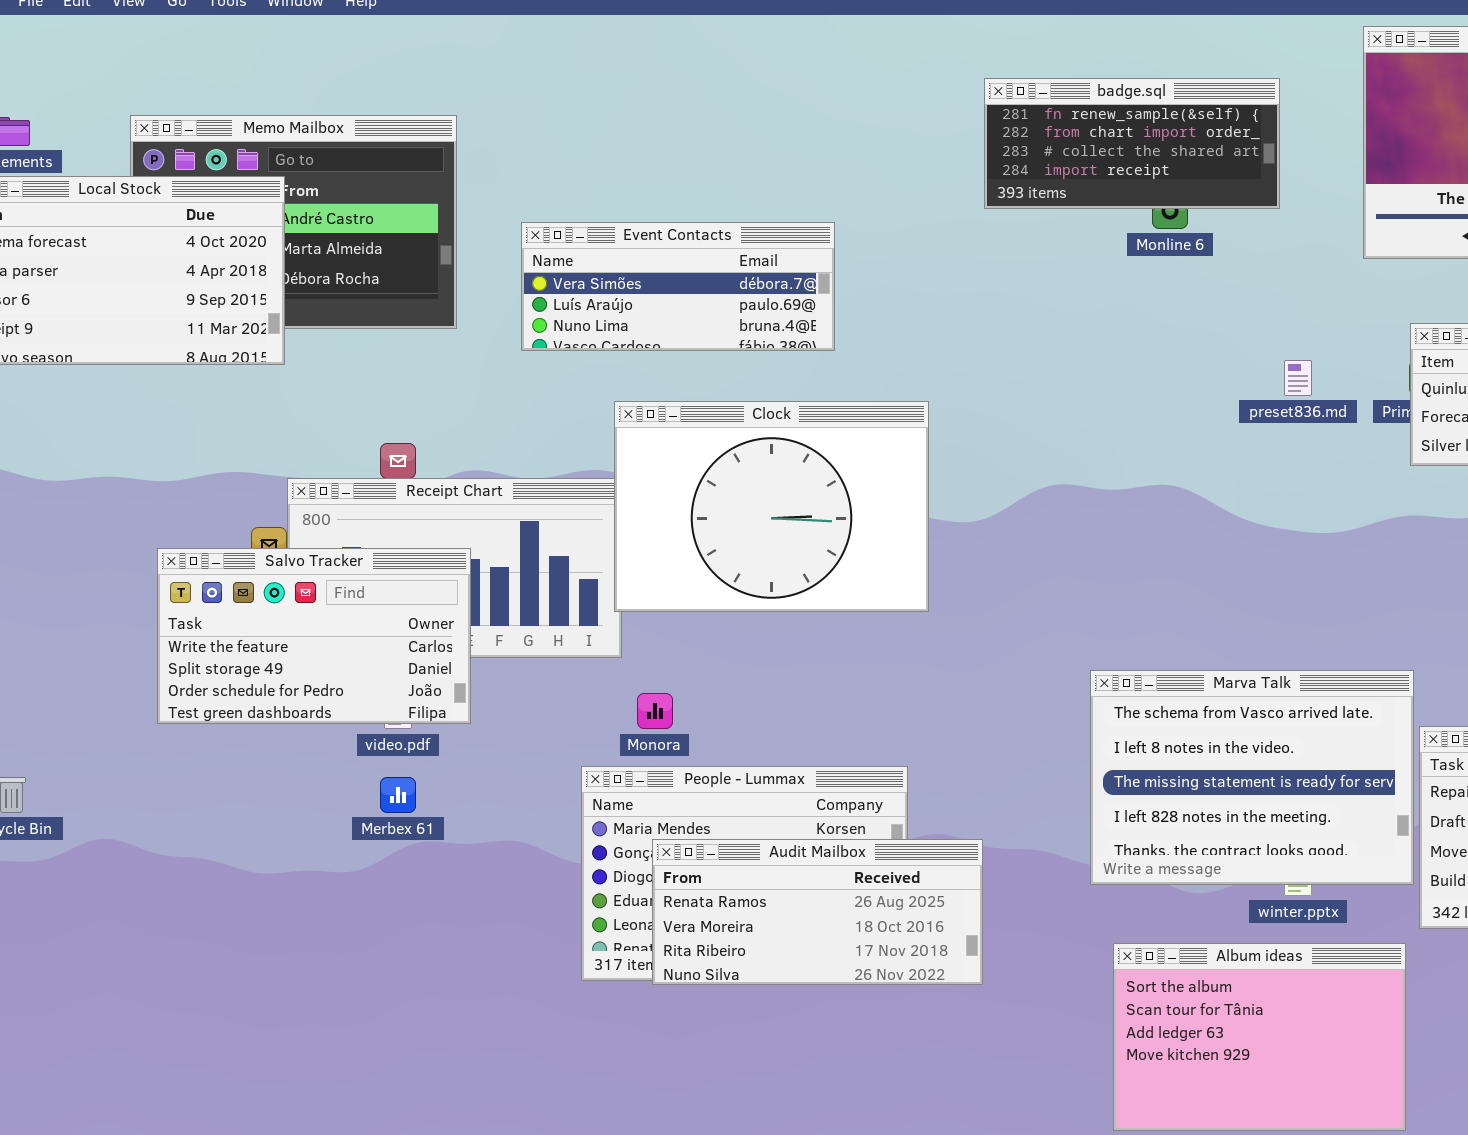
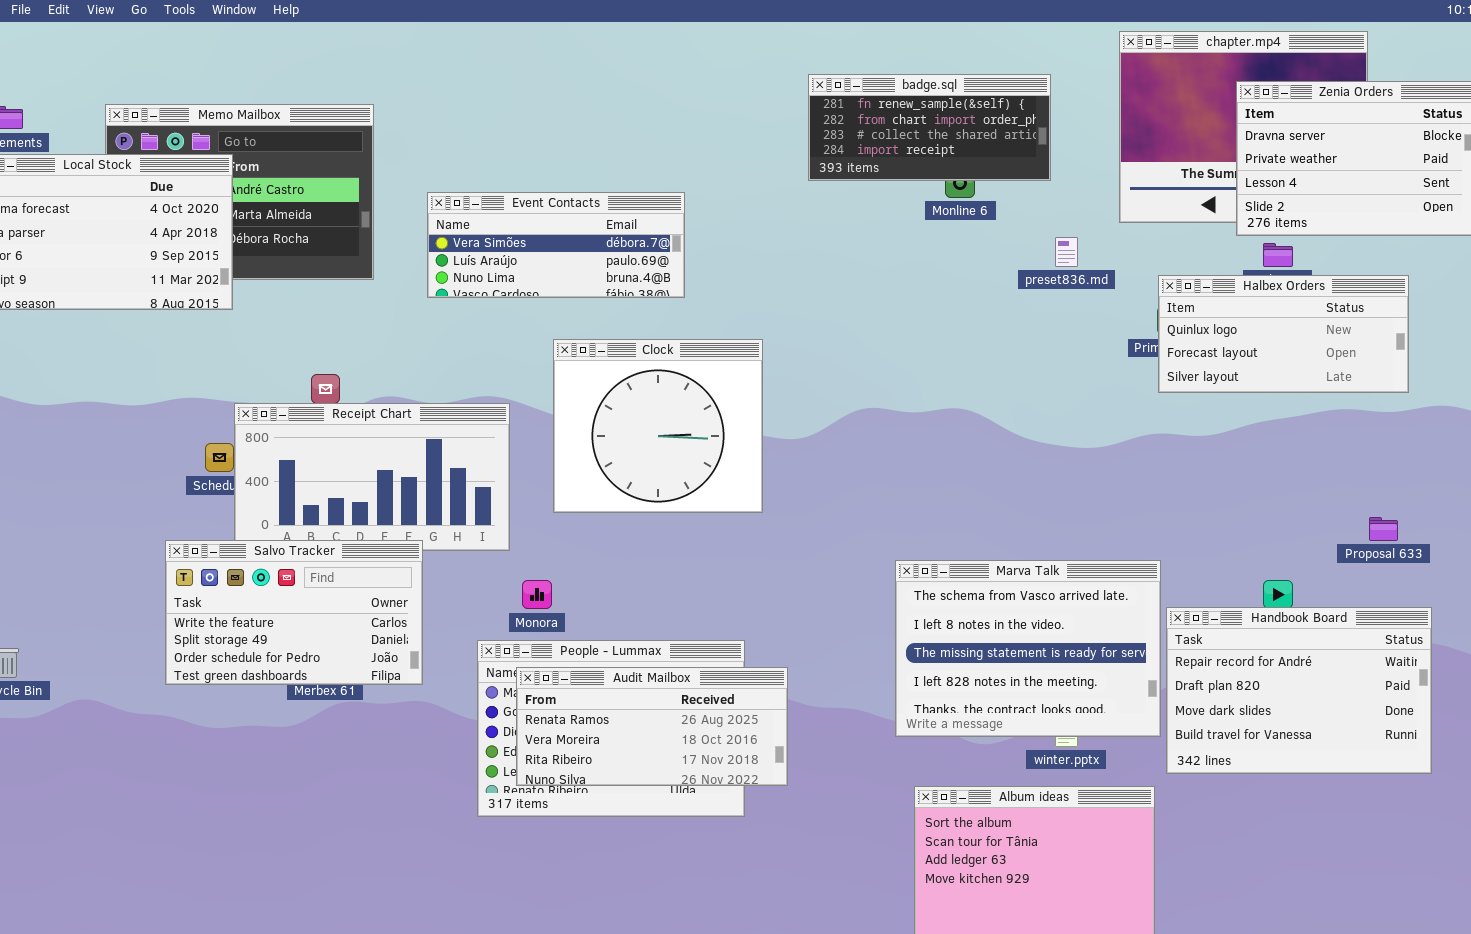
preset836.md: [1284,360,1312,396] -> [1055,237,1078,267], moved
Clock: [614,401,929,612] -> [553,339,763,513], resized
Salvo Tracker: [157,548,471,724] -> [165,540,423,685], moved
Audit Mailbox: [652,839,983,985] -> [516,667,788,786], moved

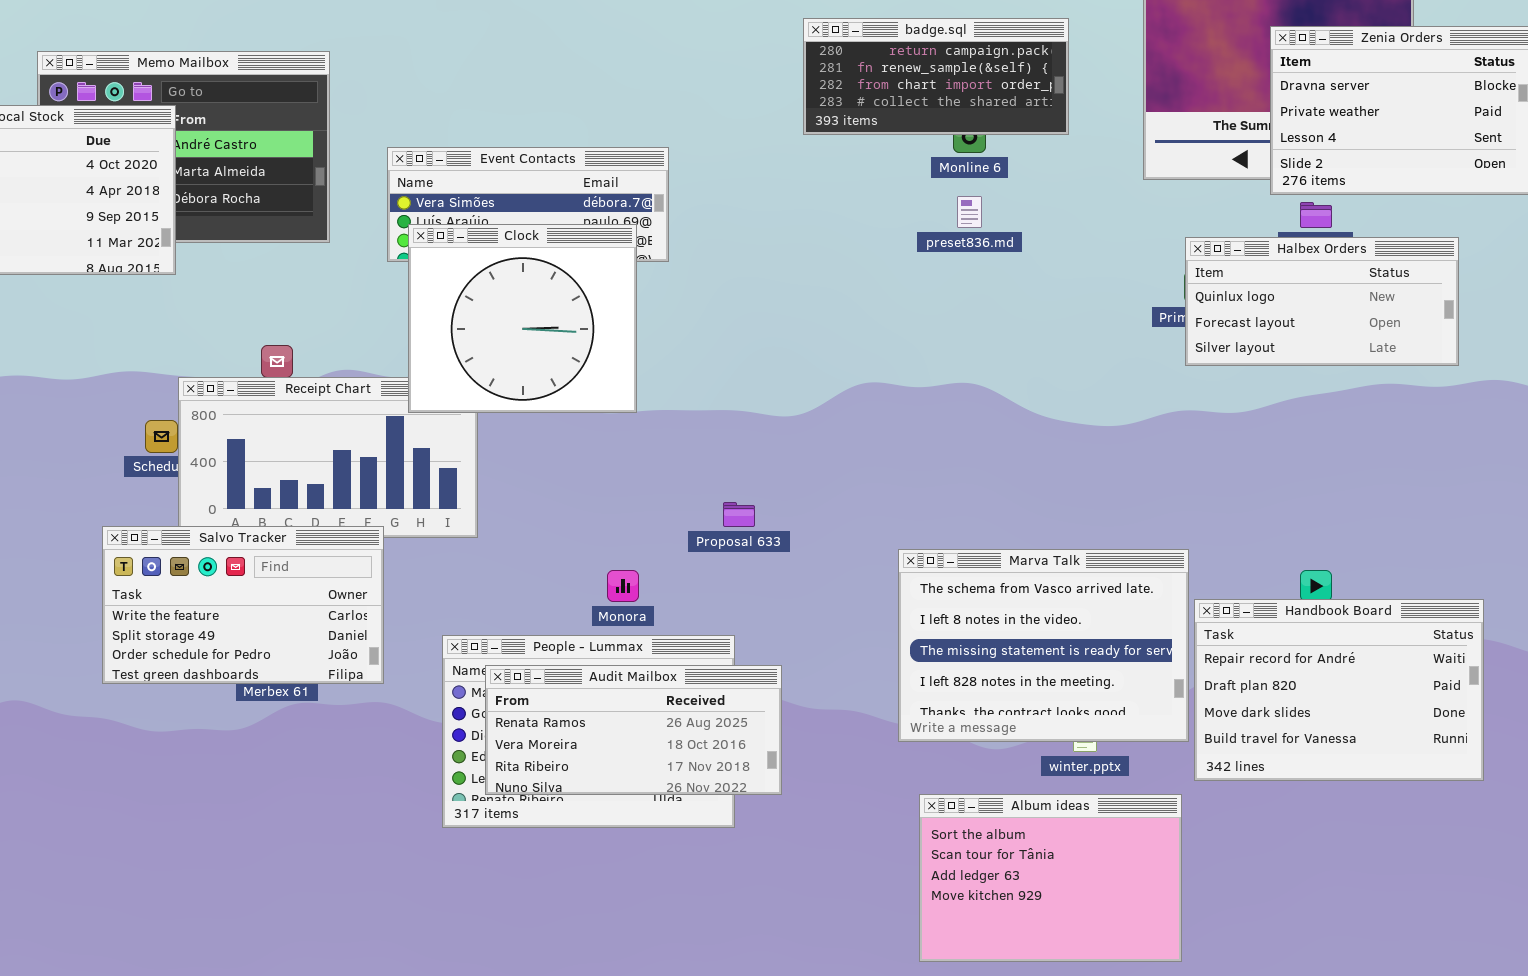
badge.sql: [808,74,1051,181] -> [803,18,1069,135], scrolled up 1 row
preset836.md: [1055,237,1078,267] -> [957,196,982,228], moved
Clock: [553,339,763,513] -> [408,224,637,413], moved
Proposal 633: [1369,517,1398,541] -> [723,502,755,527], moved
Monora: [522,580,552,609] -> [607,570,639,602], moved

